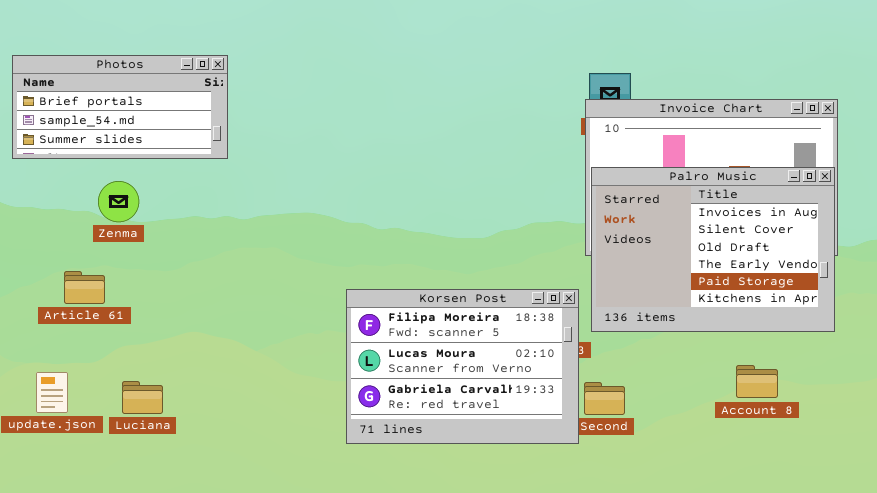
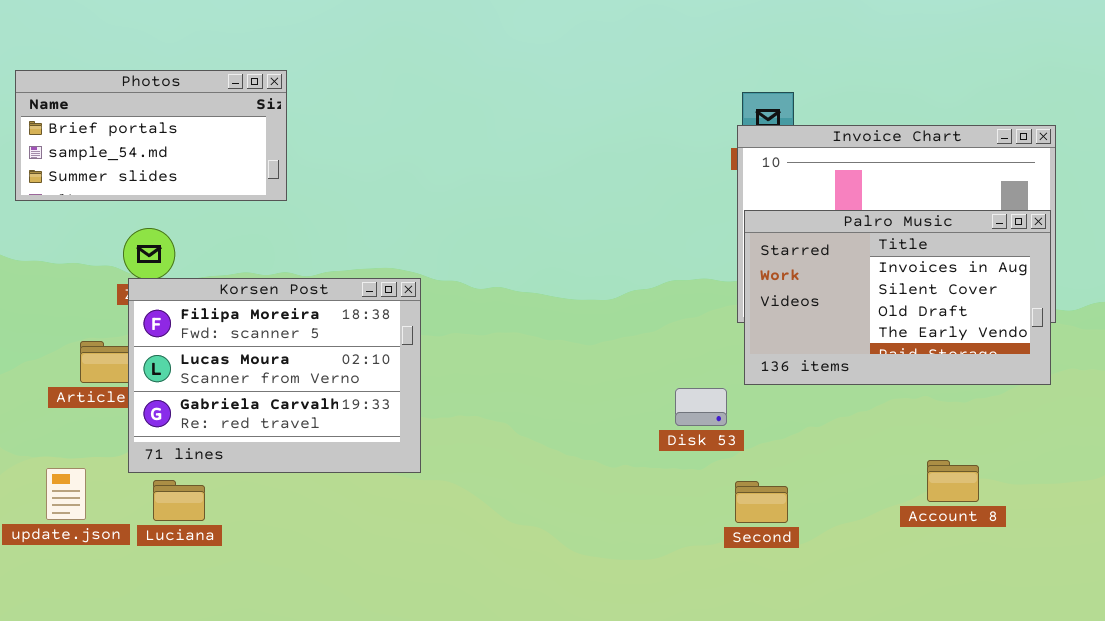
Palro Music: [591,167,835,332] -> [744,210,1051,385], resized
Korsen Post: [346,289,579,444] -> [128,278,421,473], moved

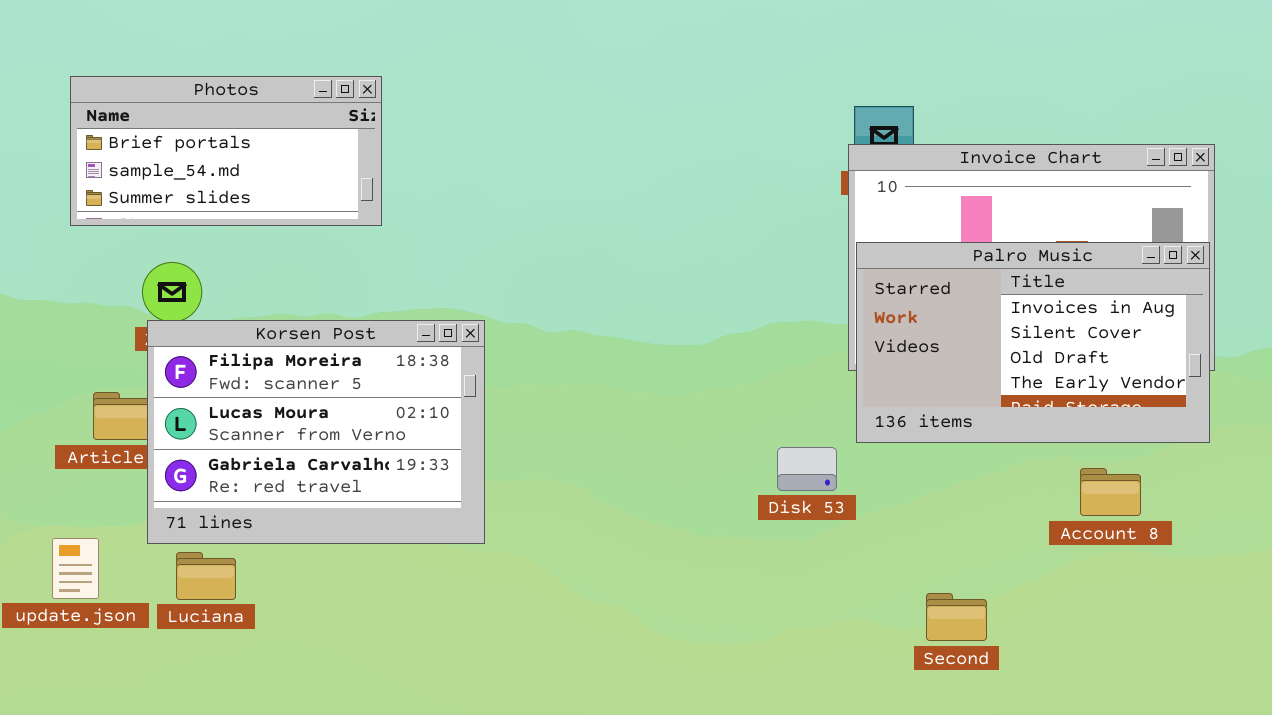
Photos: [15,70,287,201] -> [70,76,382,226], moved
Account 8: [927,460,979,502] -> [1080,468,1141,516], moved
Second: [735,481,788,523] -> [926,593,987,641], moved

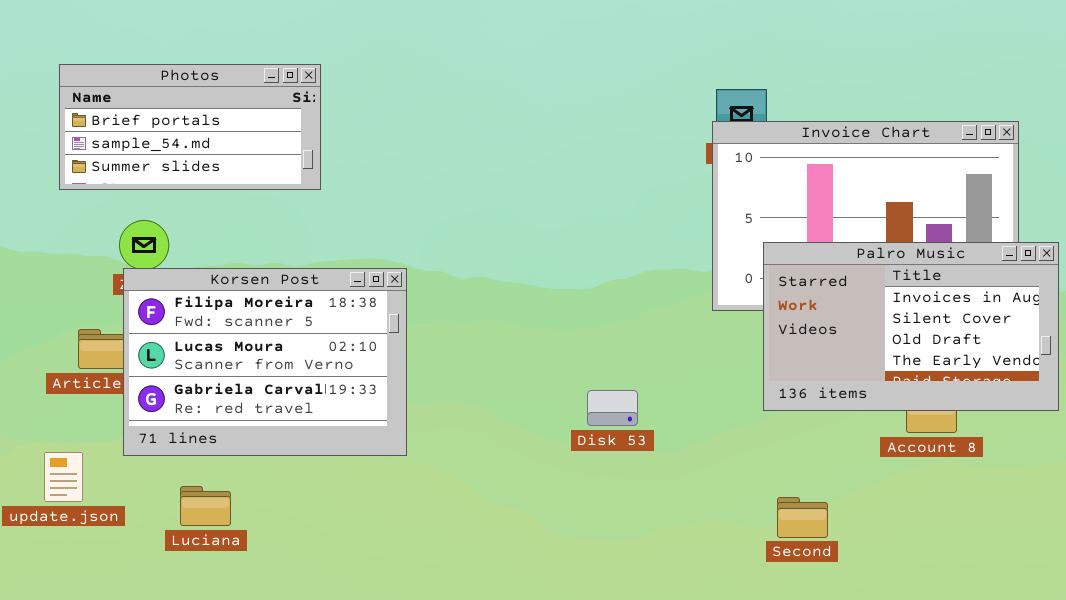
Palro Music: [856,242,1210,443] -> [763,242,1059,411], moved
Disk 53: [777,447,837,491] -> [587,390,638,426], moved
Luciana: [176,552,236,600] -> [180,486,231,526], moved

